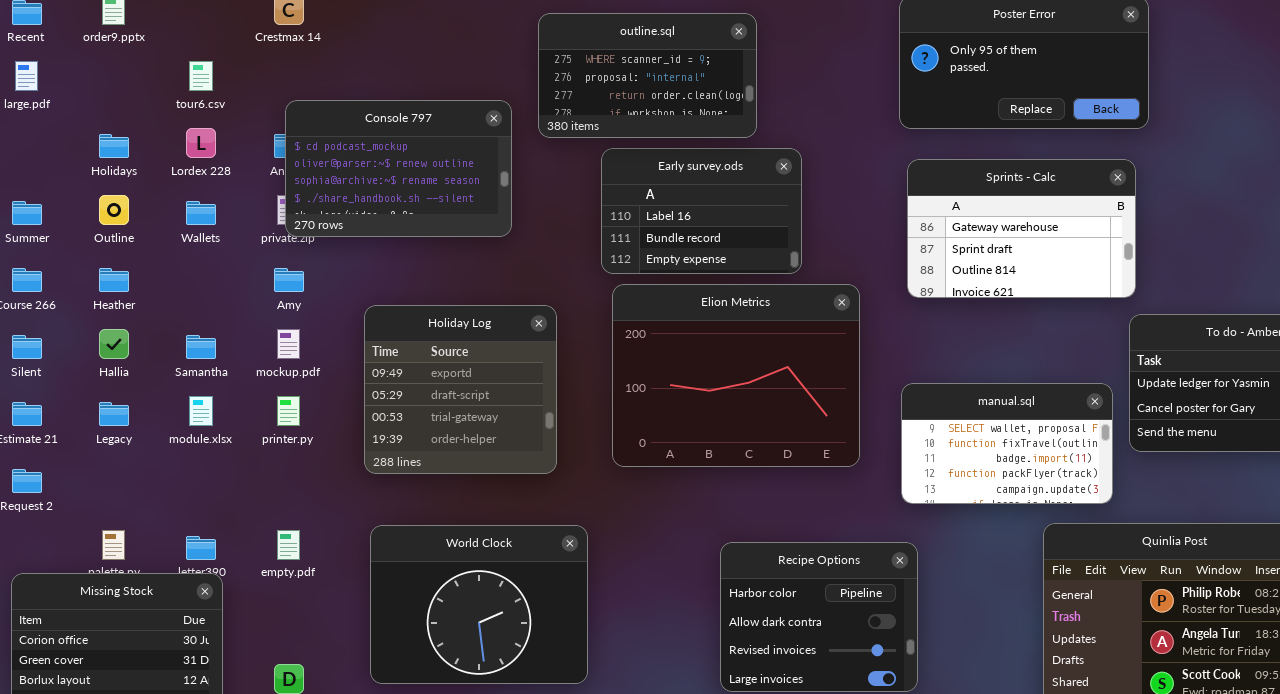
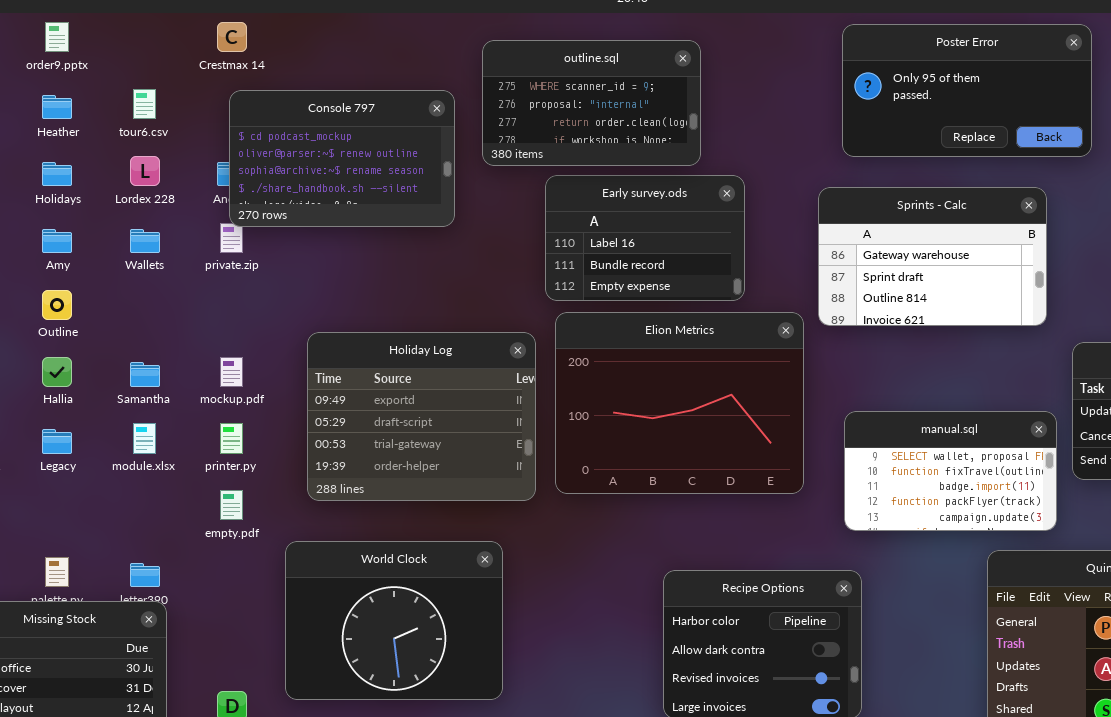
Console 797: [285,100,512,237] -> [229,90,455,227], moved
Sprints - Calc: [907,159,1136,298] -> [818,187,1047,326], moved
Outline: [99,195,129,225] -> [42,290,72,320], moved
Heather: [99,268,129,292] -> [42,95,72,119], moved
Amy: [274,268,304,292] -> [42,229,72,253], moved
Holiday Log: [364,305,557,474] -> [307,332,536,501], resized
World Clock: [370,525,588,684] -> [285,541,503,700], moved
empty.pdf: [277,530,300,560] -> [220,490,243,520], moved

